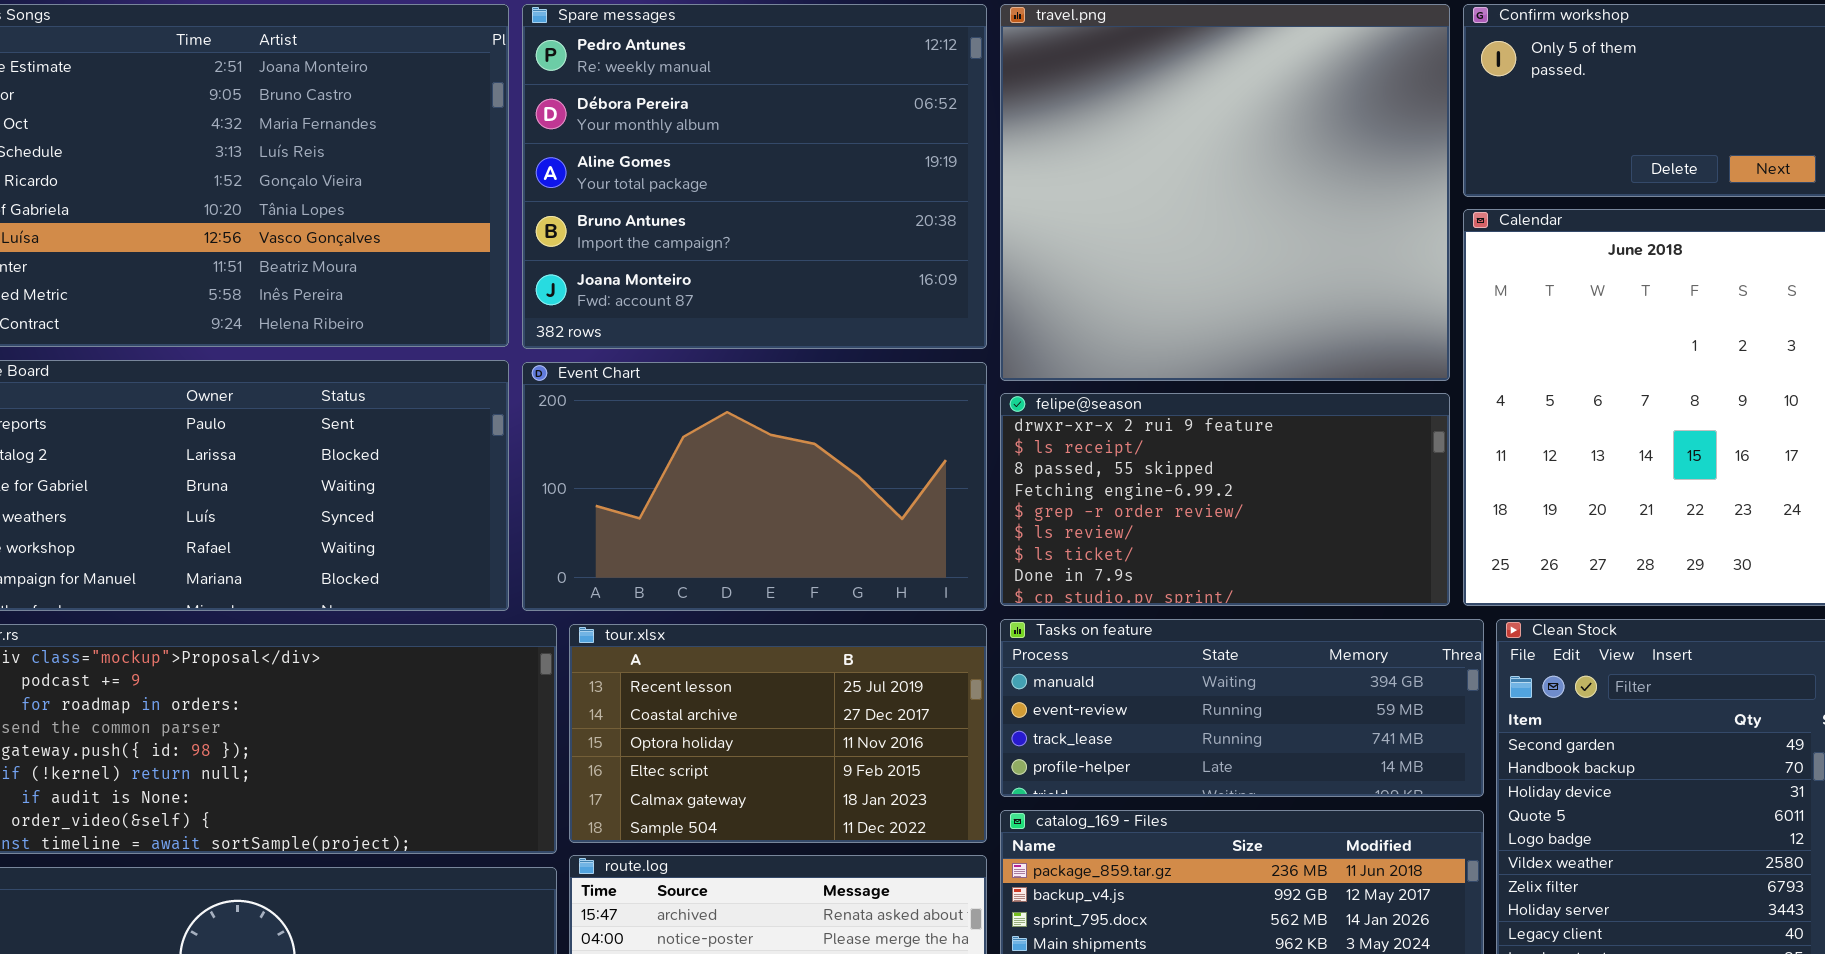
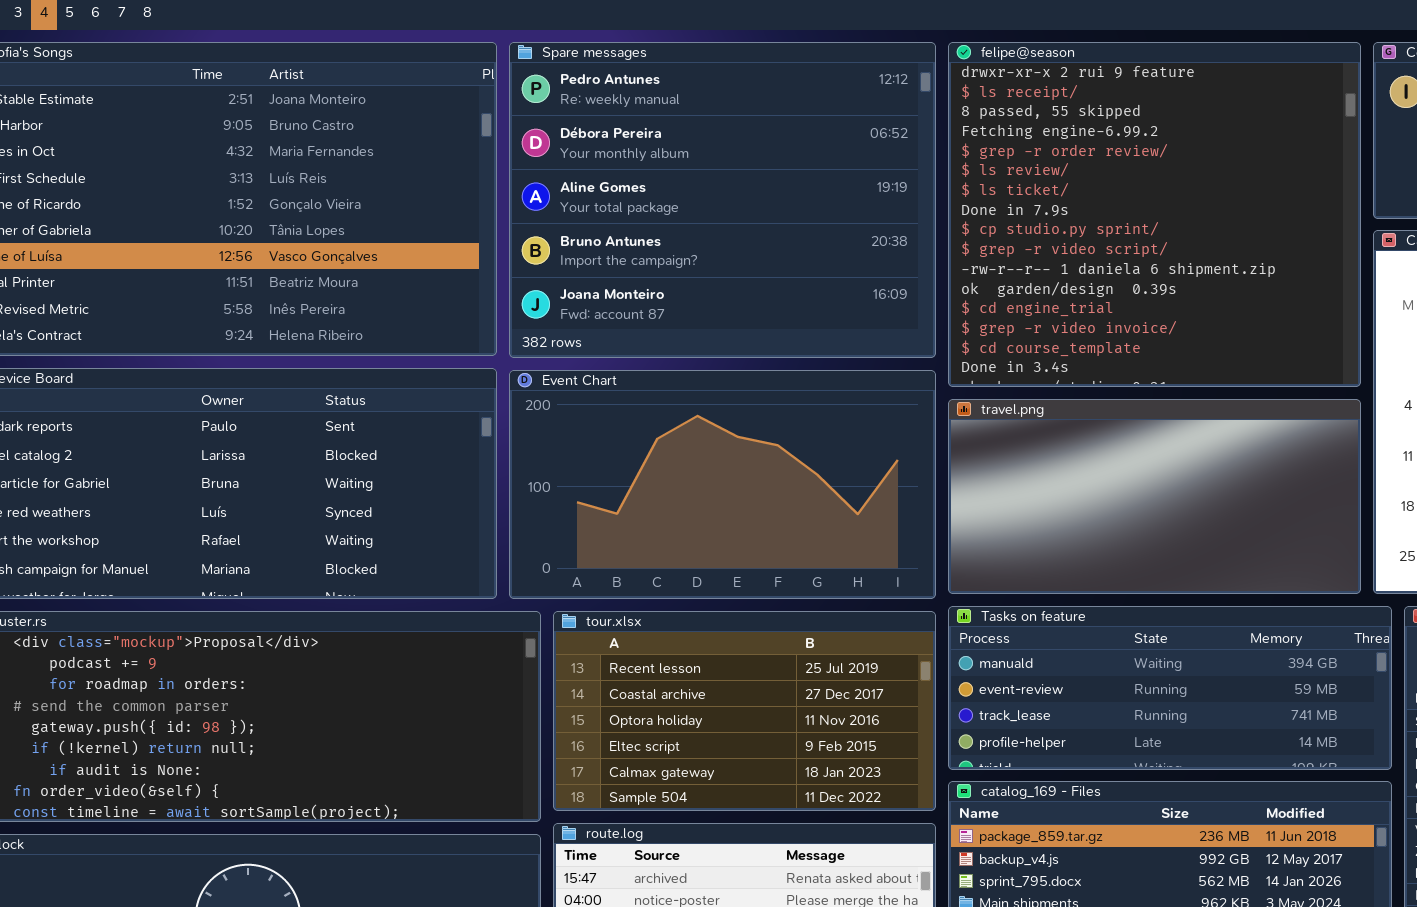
travel.png: [1000,4,1450,381] -> [948,399,1361,594], moved, resized
felipe@season: [1000,393,1450,606] -> [948,42,1361,387], moved, resized

